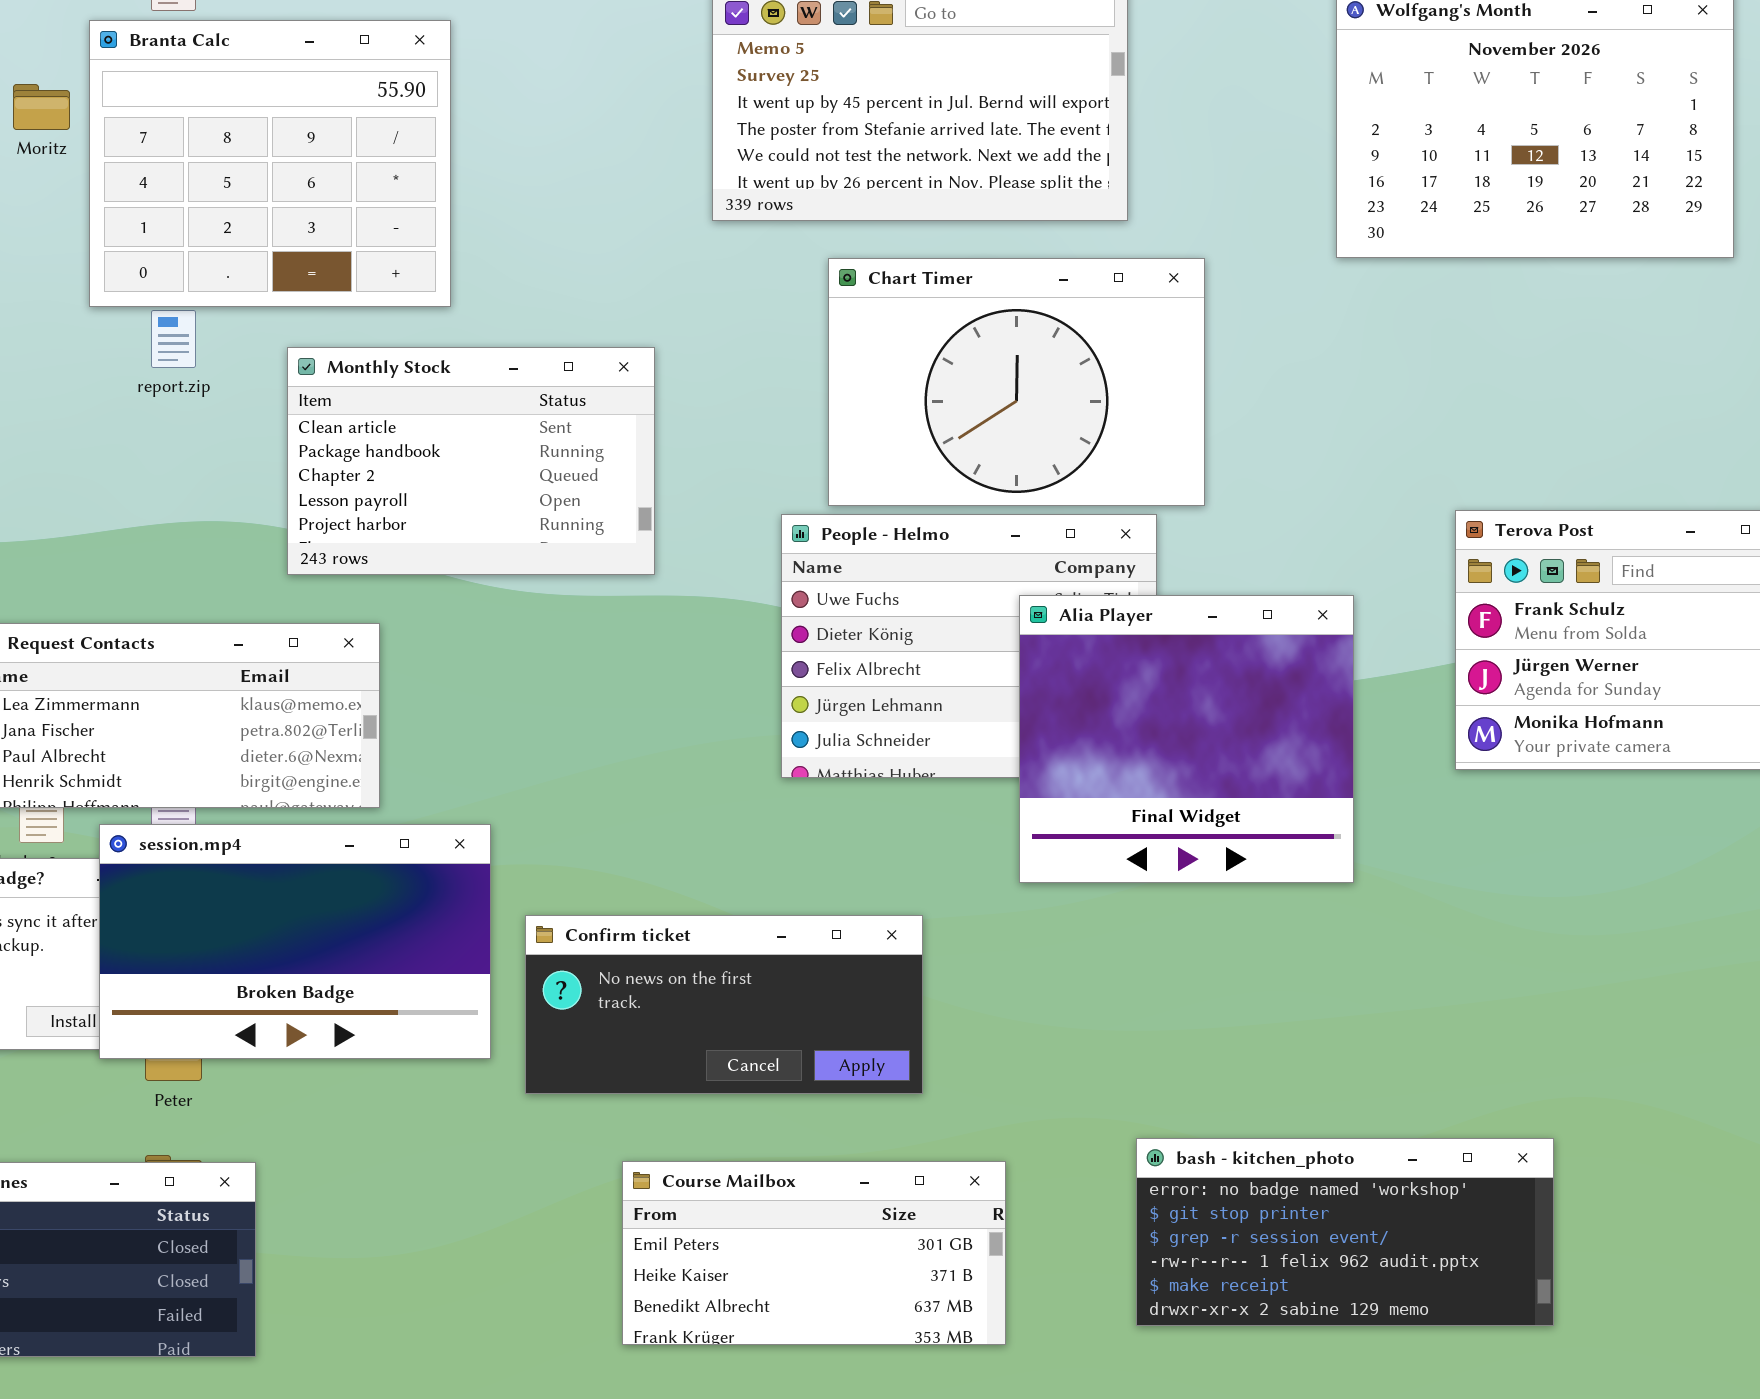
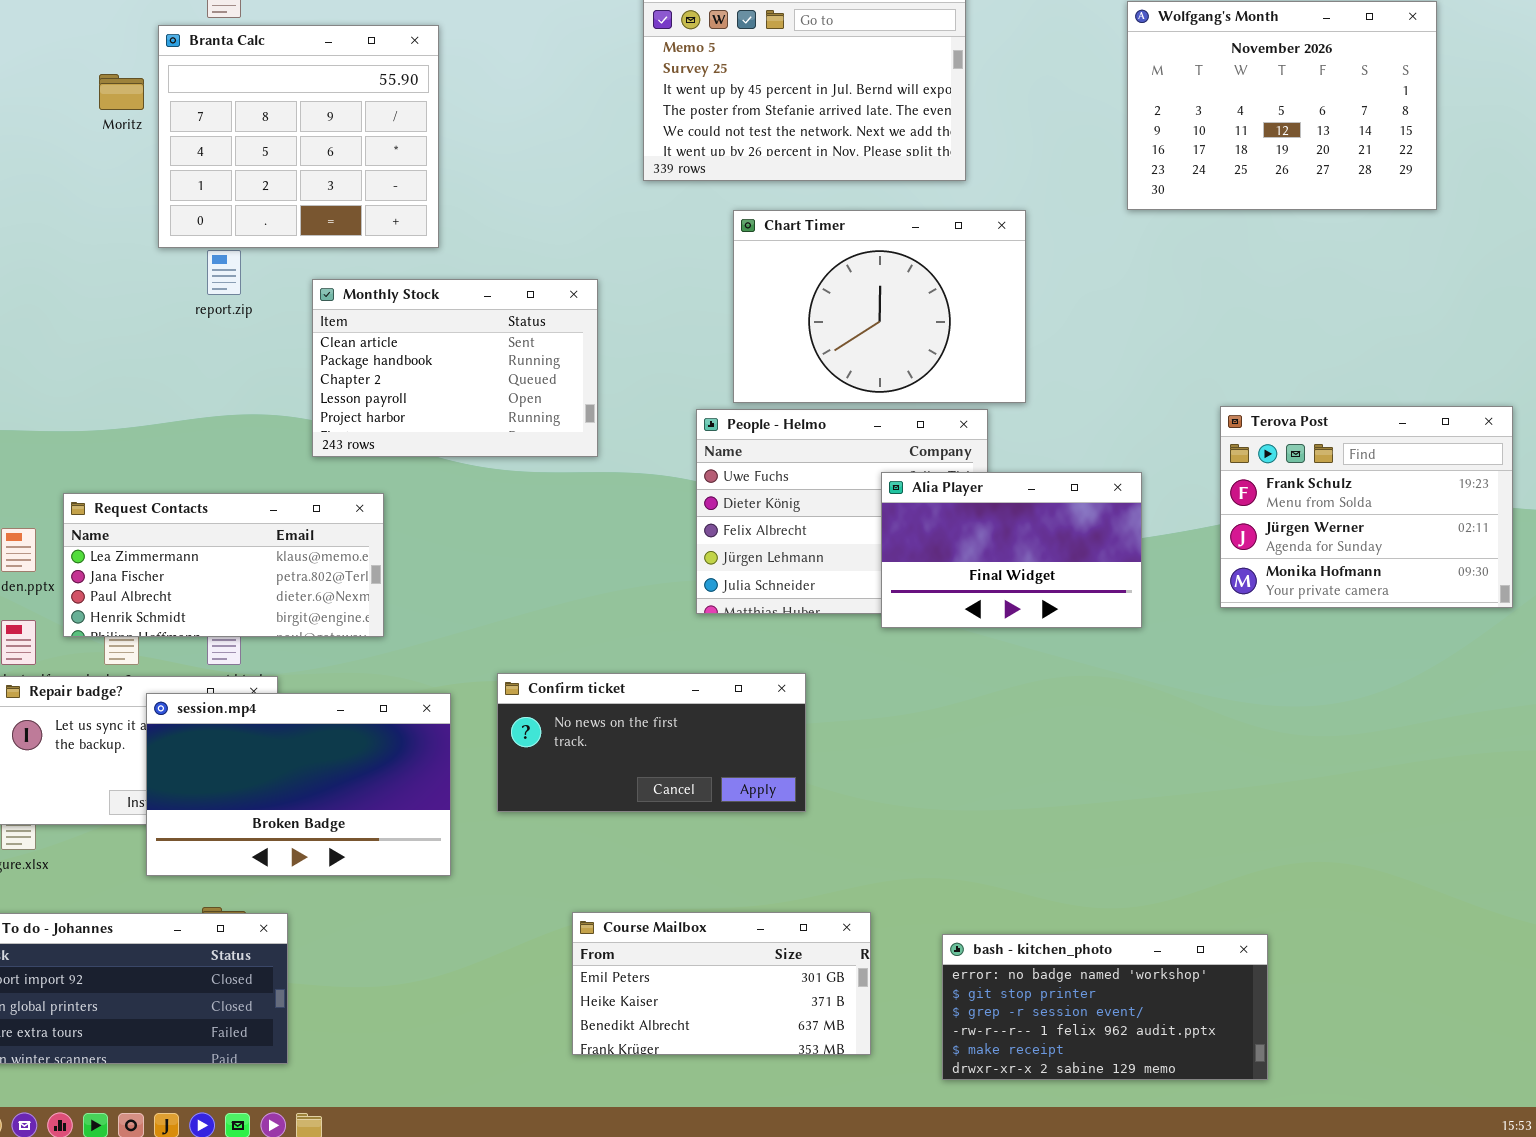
Alia Player: [1019,595,1354,883] -> [881,472,1142,628], resized
session.mp4: [99,824,491,1059] -> [146,693,451,876], moved
Confirm ticket: [525,915,923,1094] -> [497,673,806,812], moved
bash - kitchen_photo: [1136,1138,1554,1326] -> [942,934,1268,1080], moved

